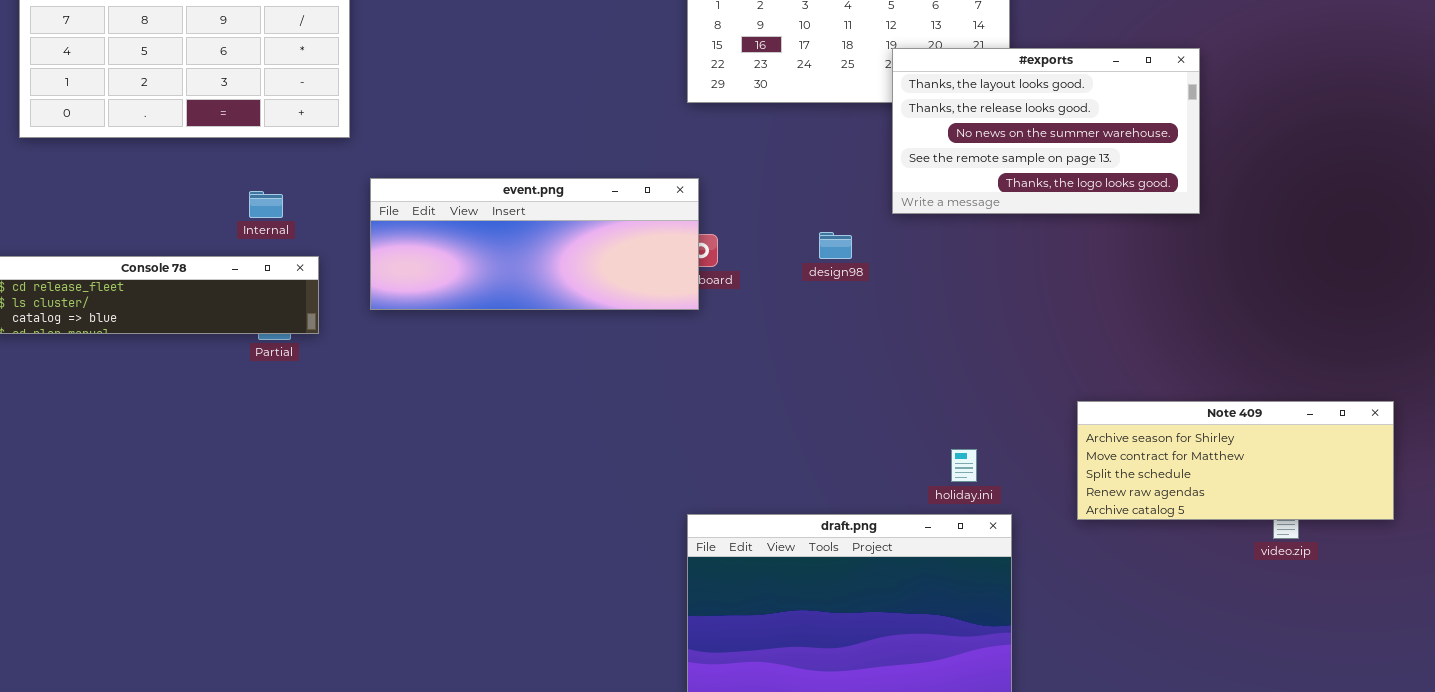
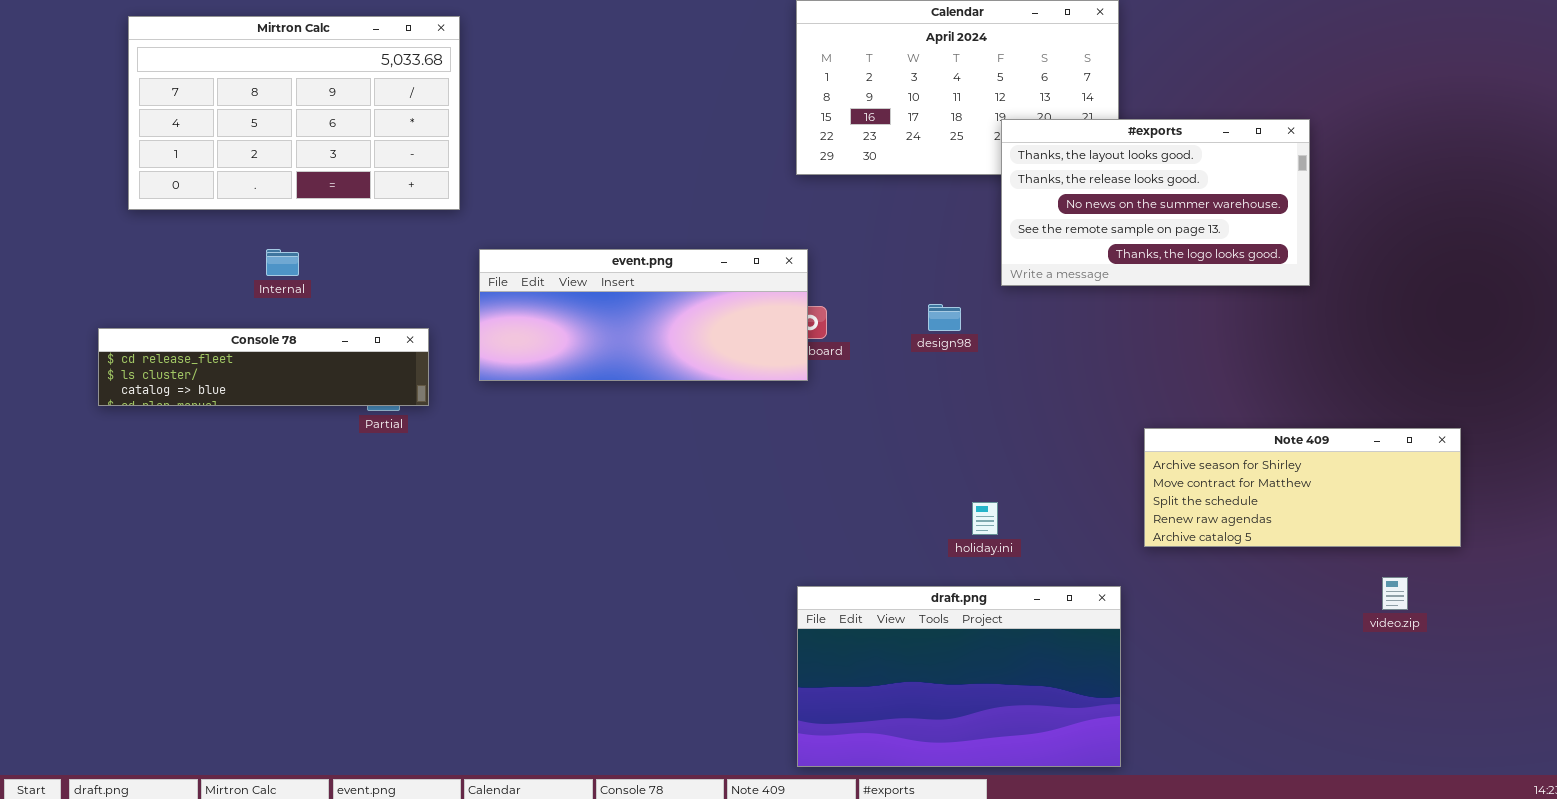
Internal: [249,191,283,218] -> [266,249,299,276], moved
Note 409: [1077,401,1394,520] -> [1144,428,1461,547], moved
holiday.ini: [951,449,977,482] -> [972,502,998,535], moved

